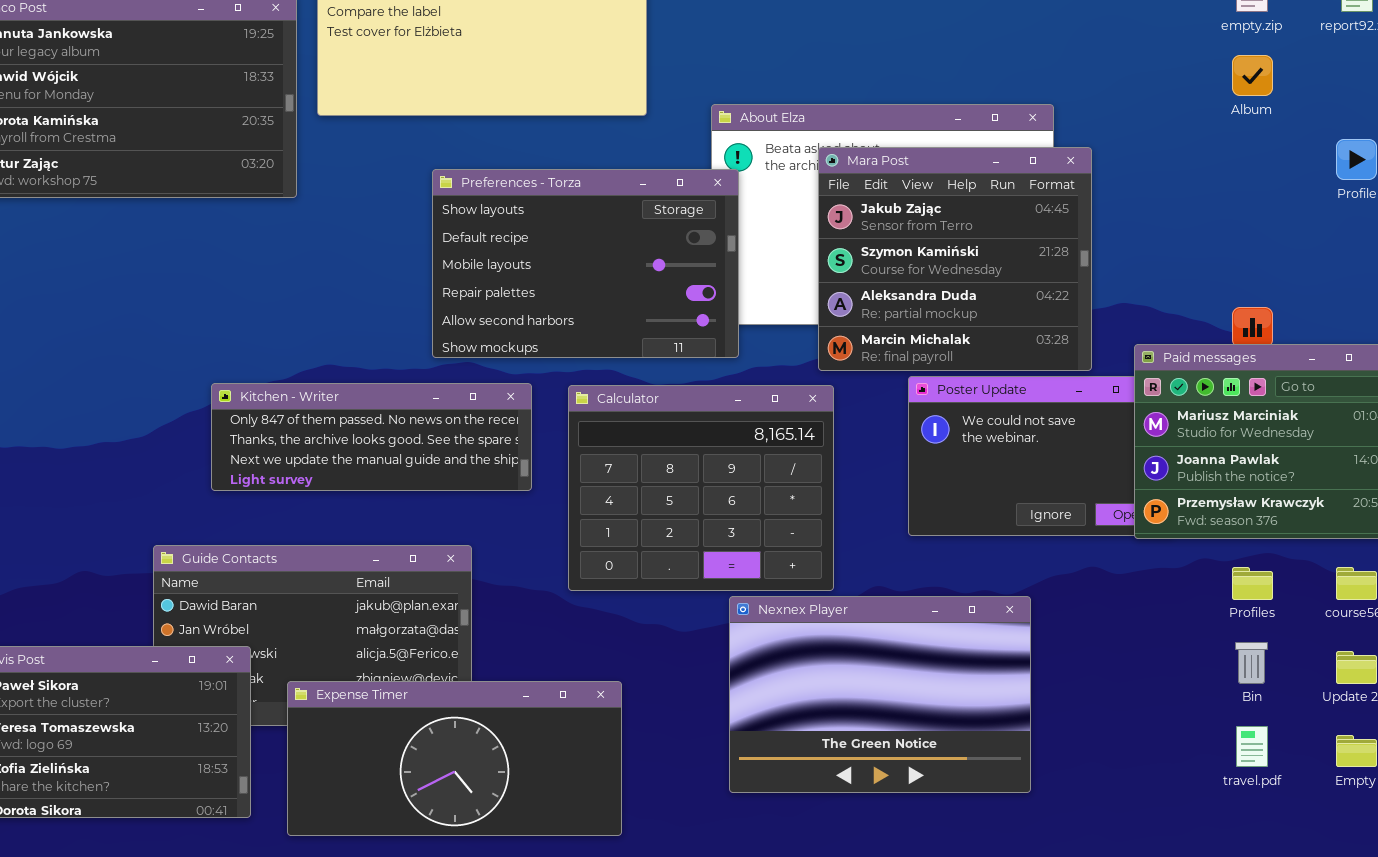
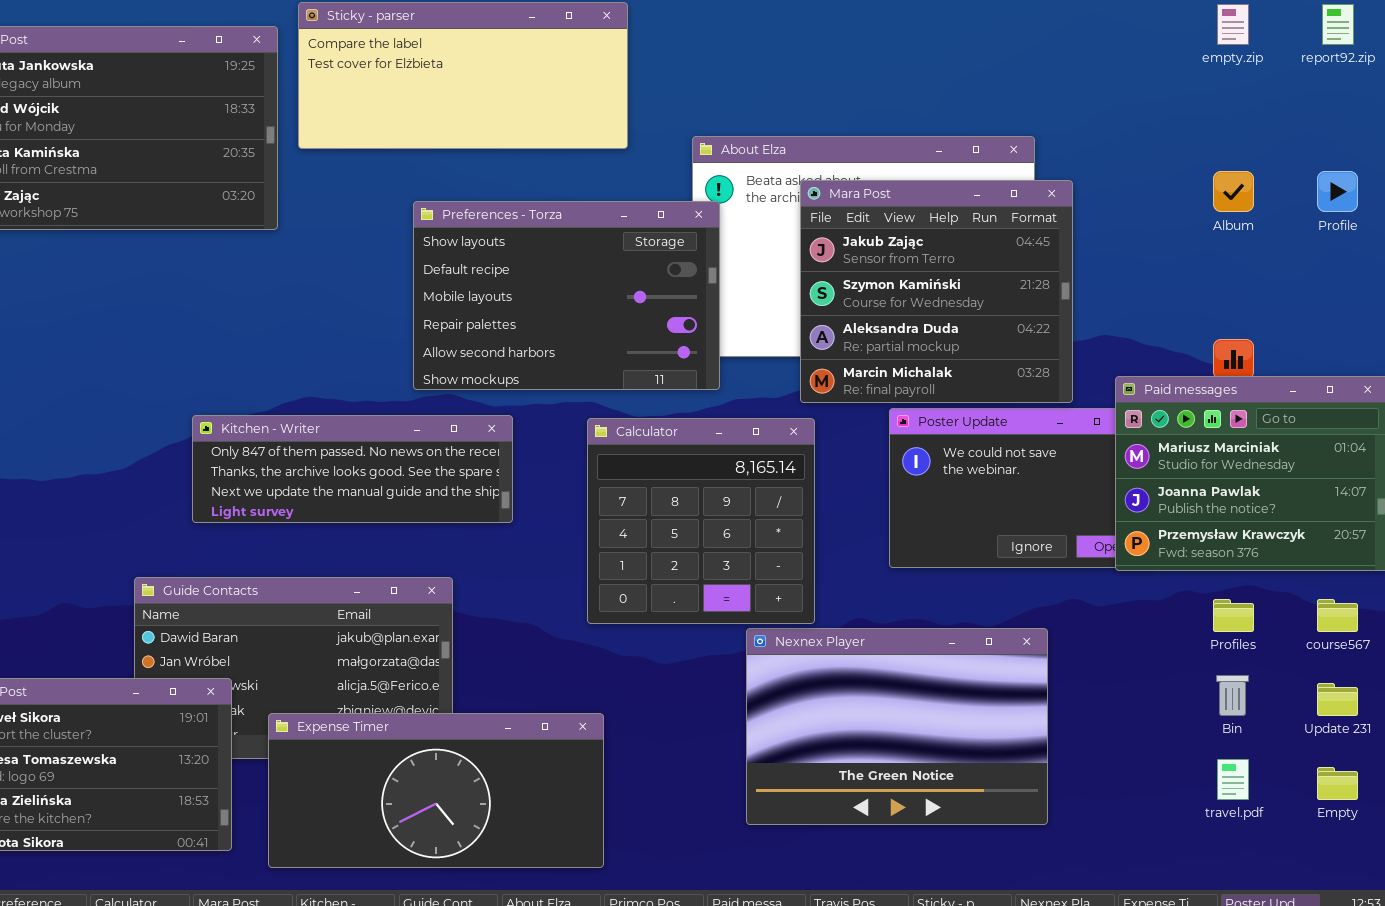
Album: [1232,55,1273,96] -> [1213,171,1254,212], moved
Calculator: [568,385,834,591] -> [587,418,815,624], resized
Nexnex Player: [729,596,1031,793] -> [746,628,1048,825], moved

